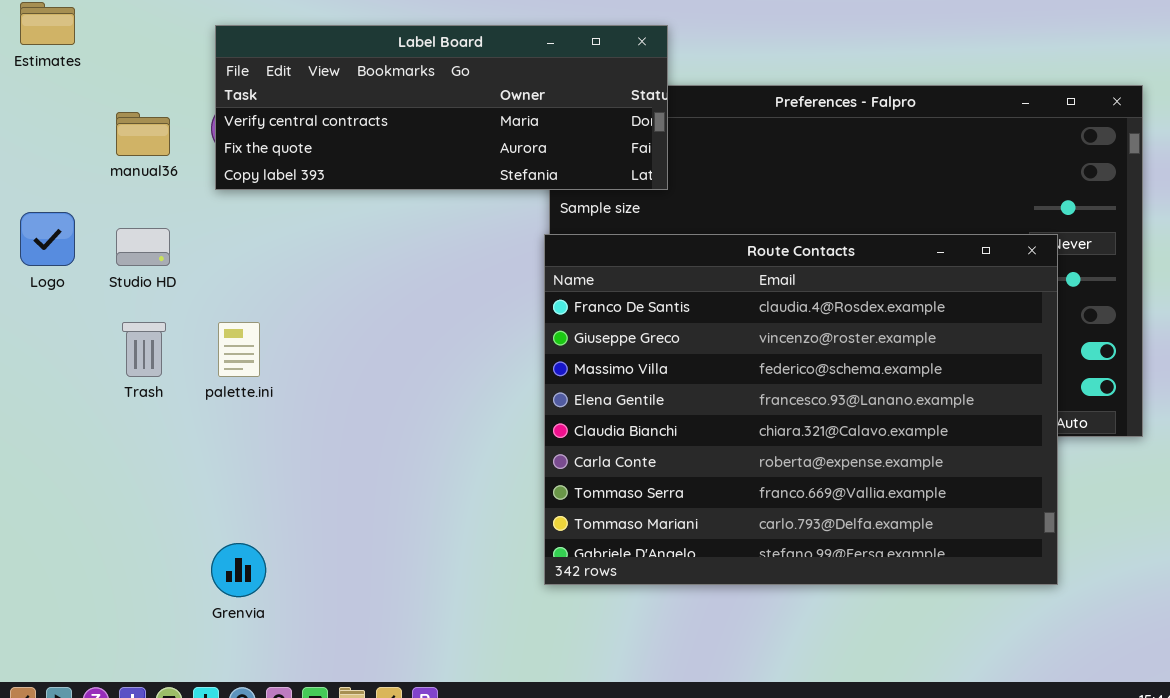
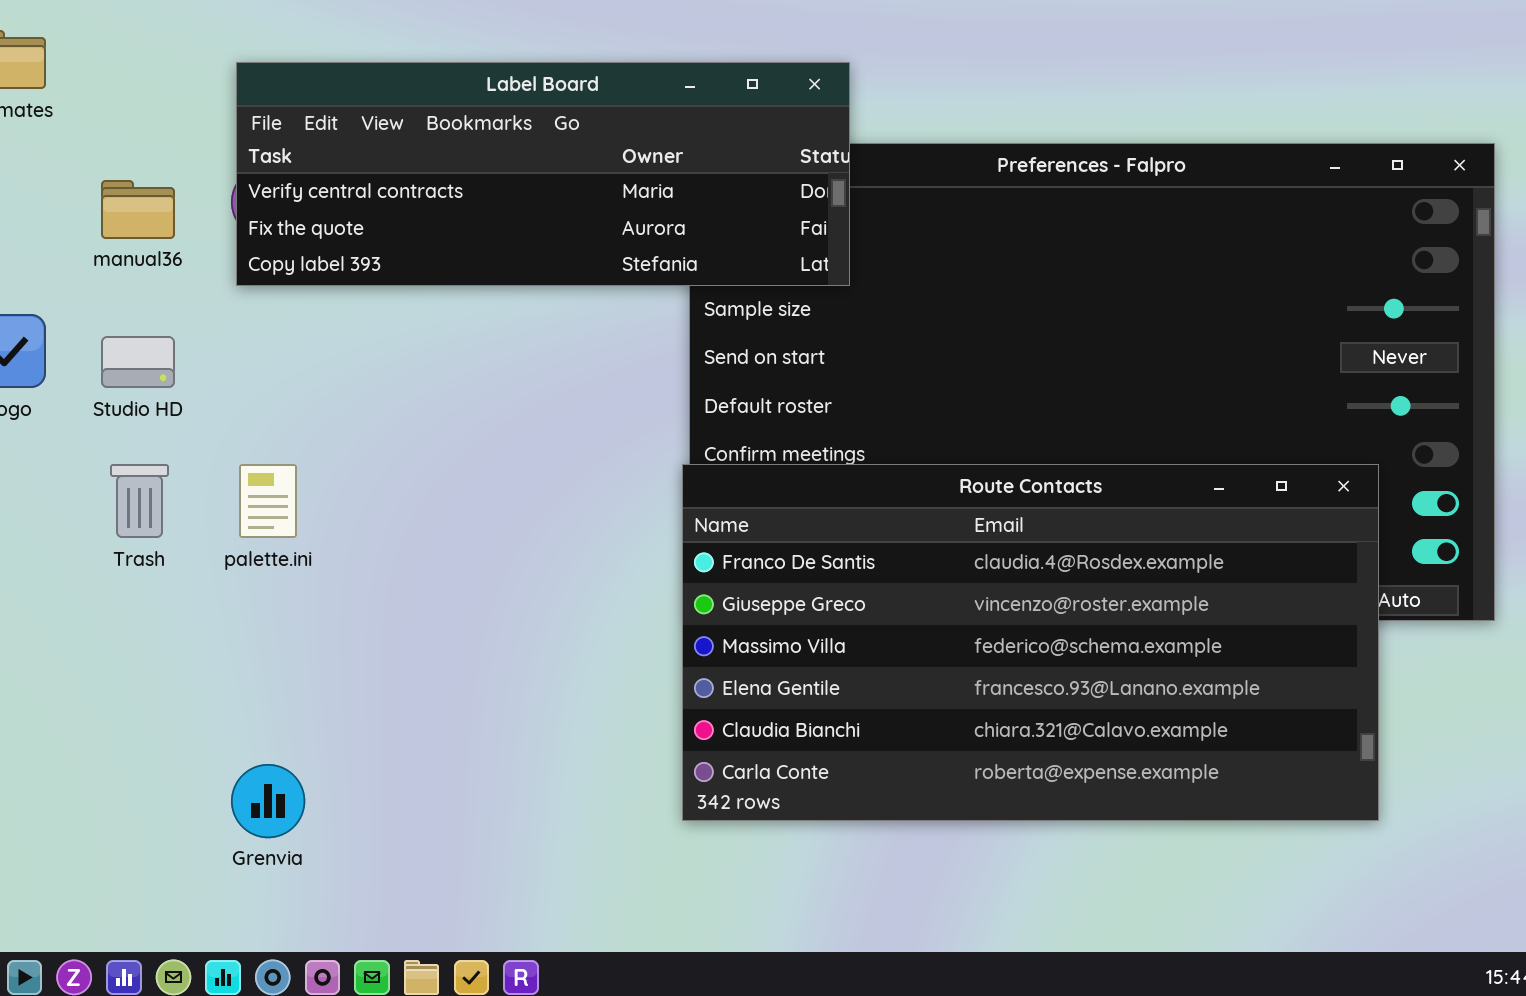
Route Contacts: [544,234,1058,585] -> [682,464,1379,821], resized

